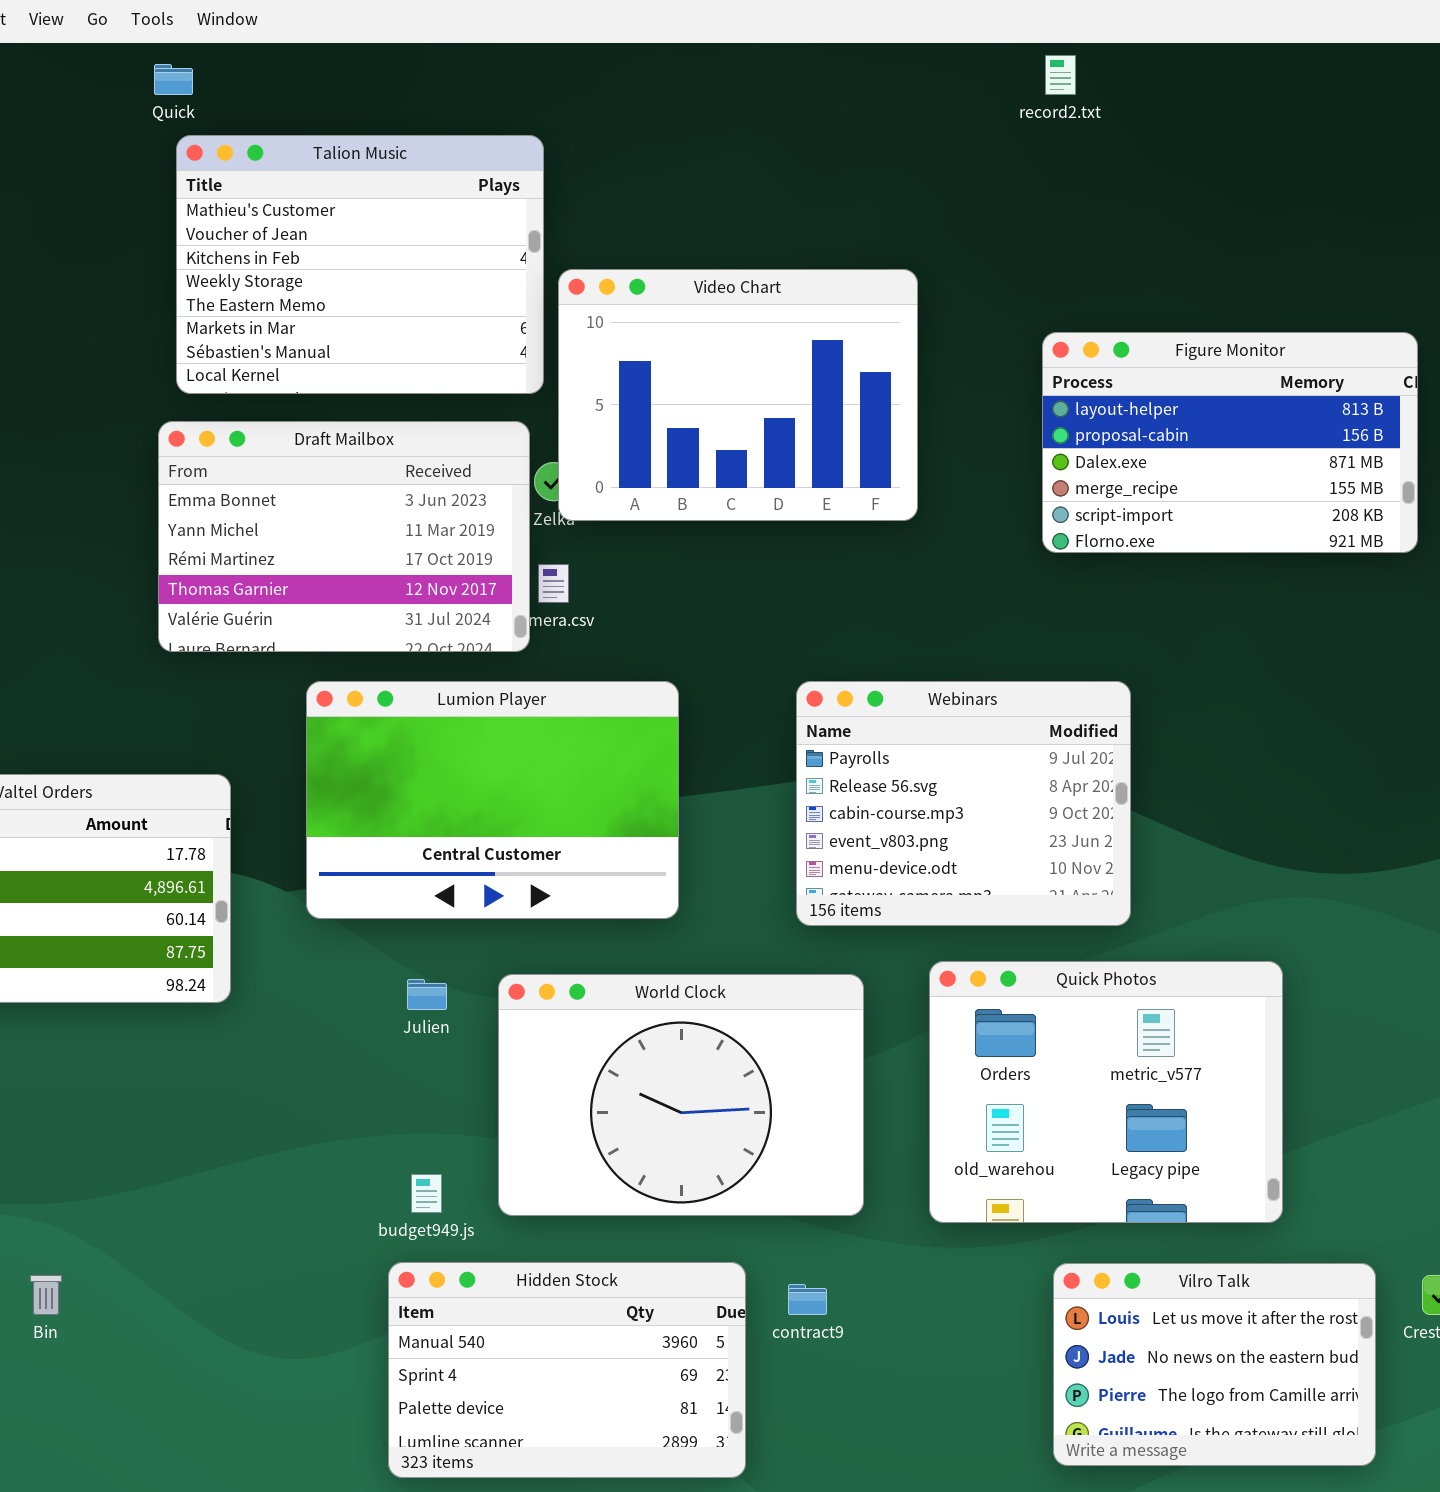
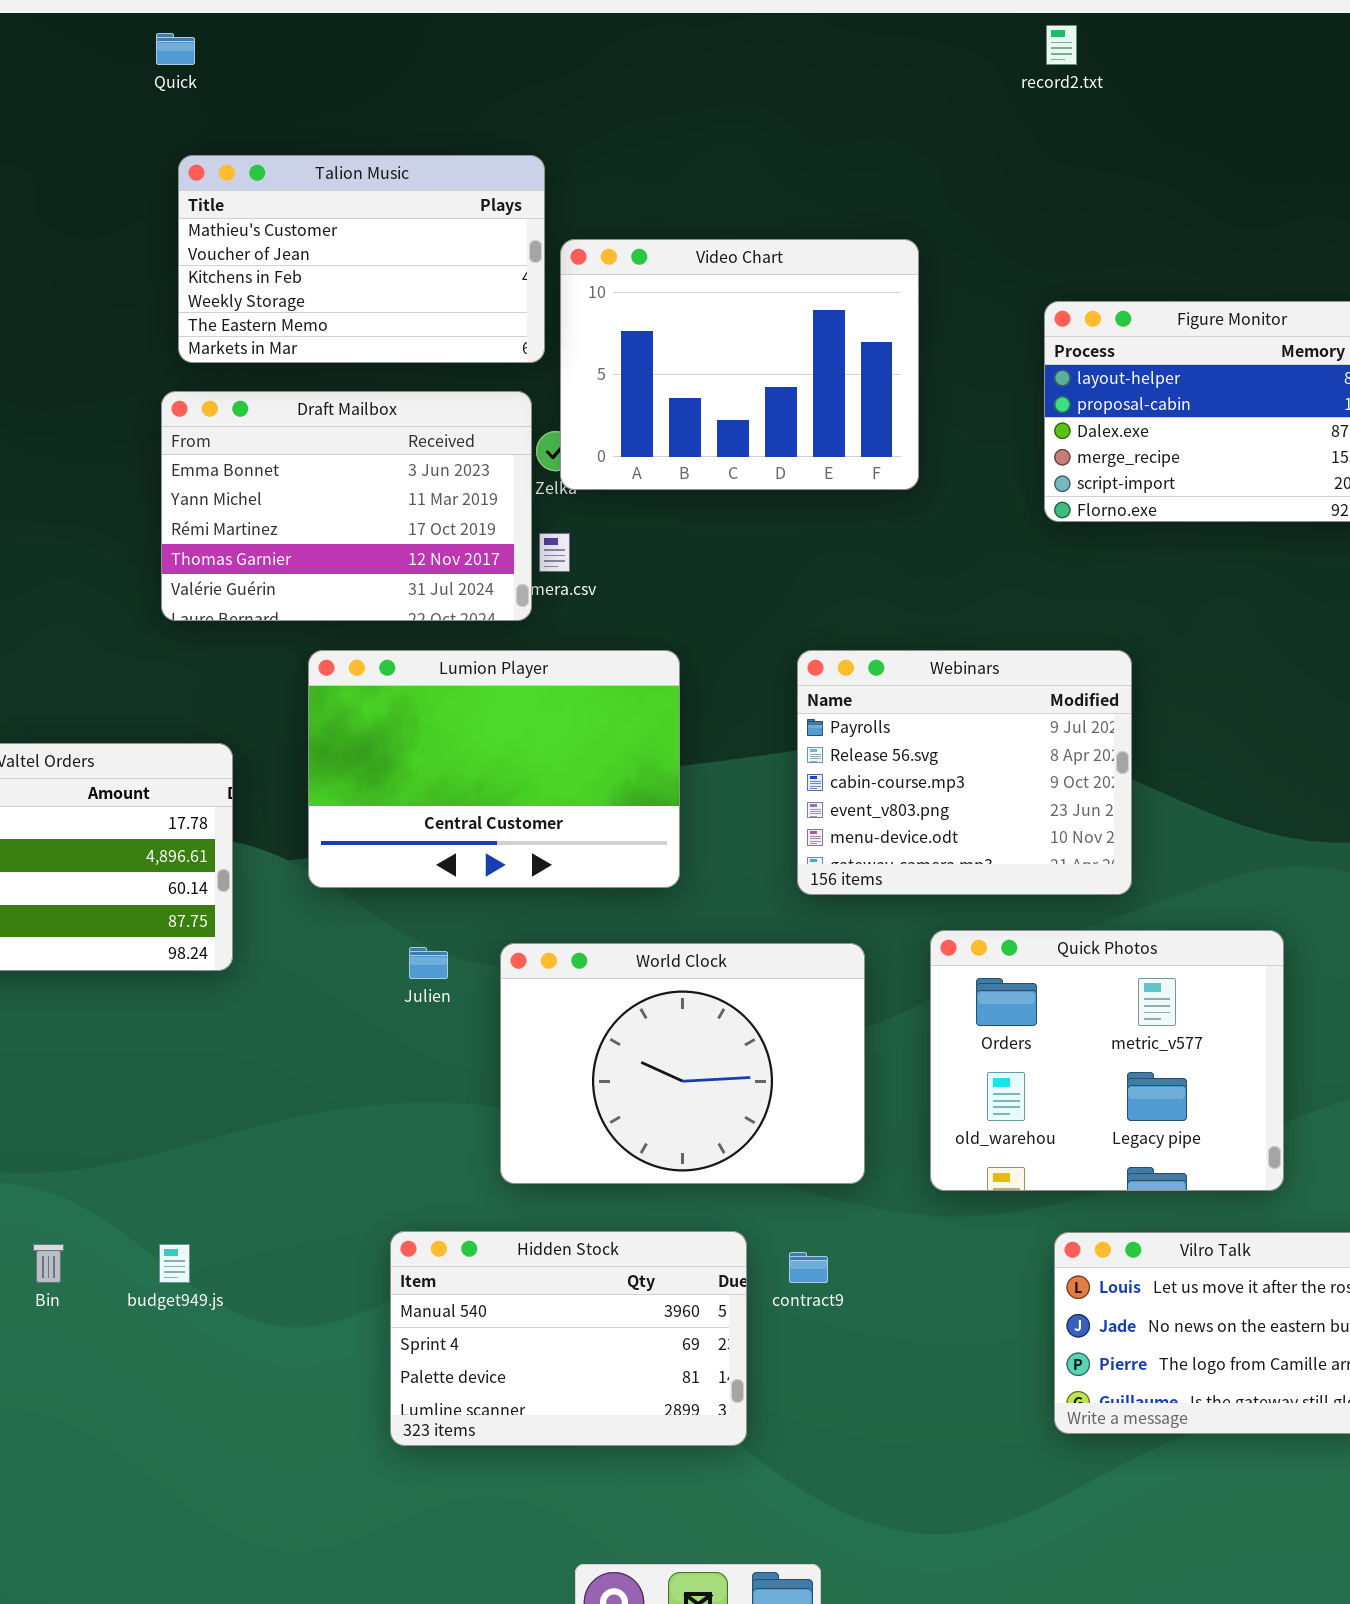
Talion Music: [176,135,544,394] -> [178,155,545,363], resized
budget949.js: [411,1174,442,1213] -> [159,1244,190,1283], moved

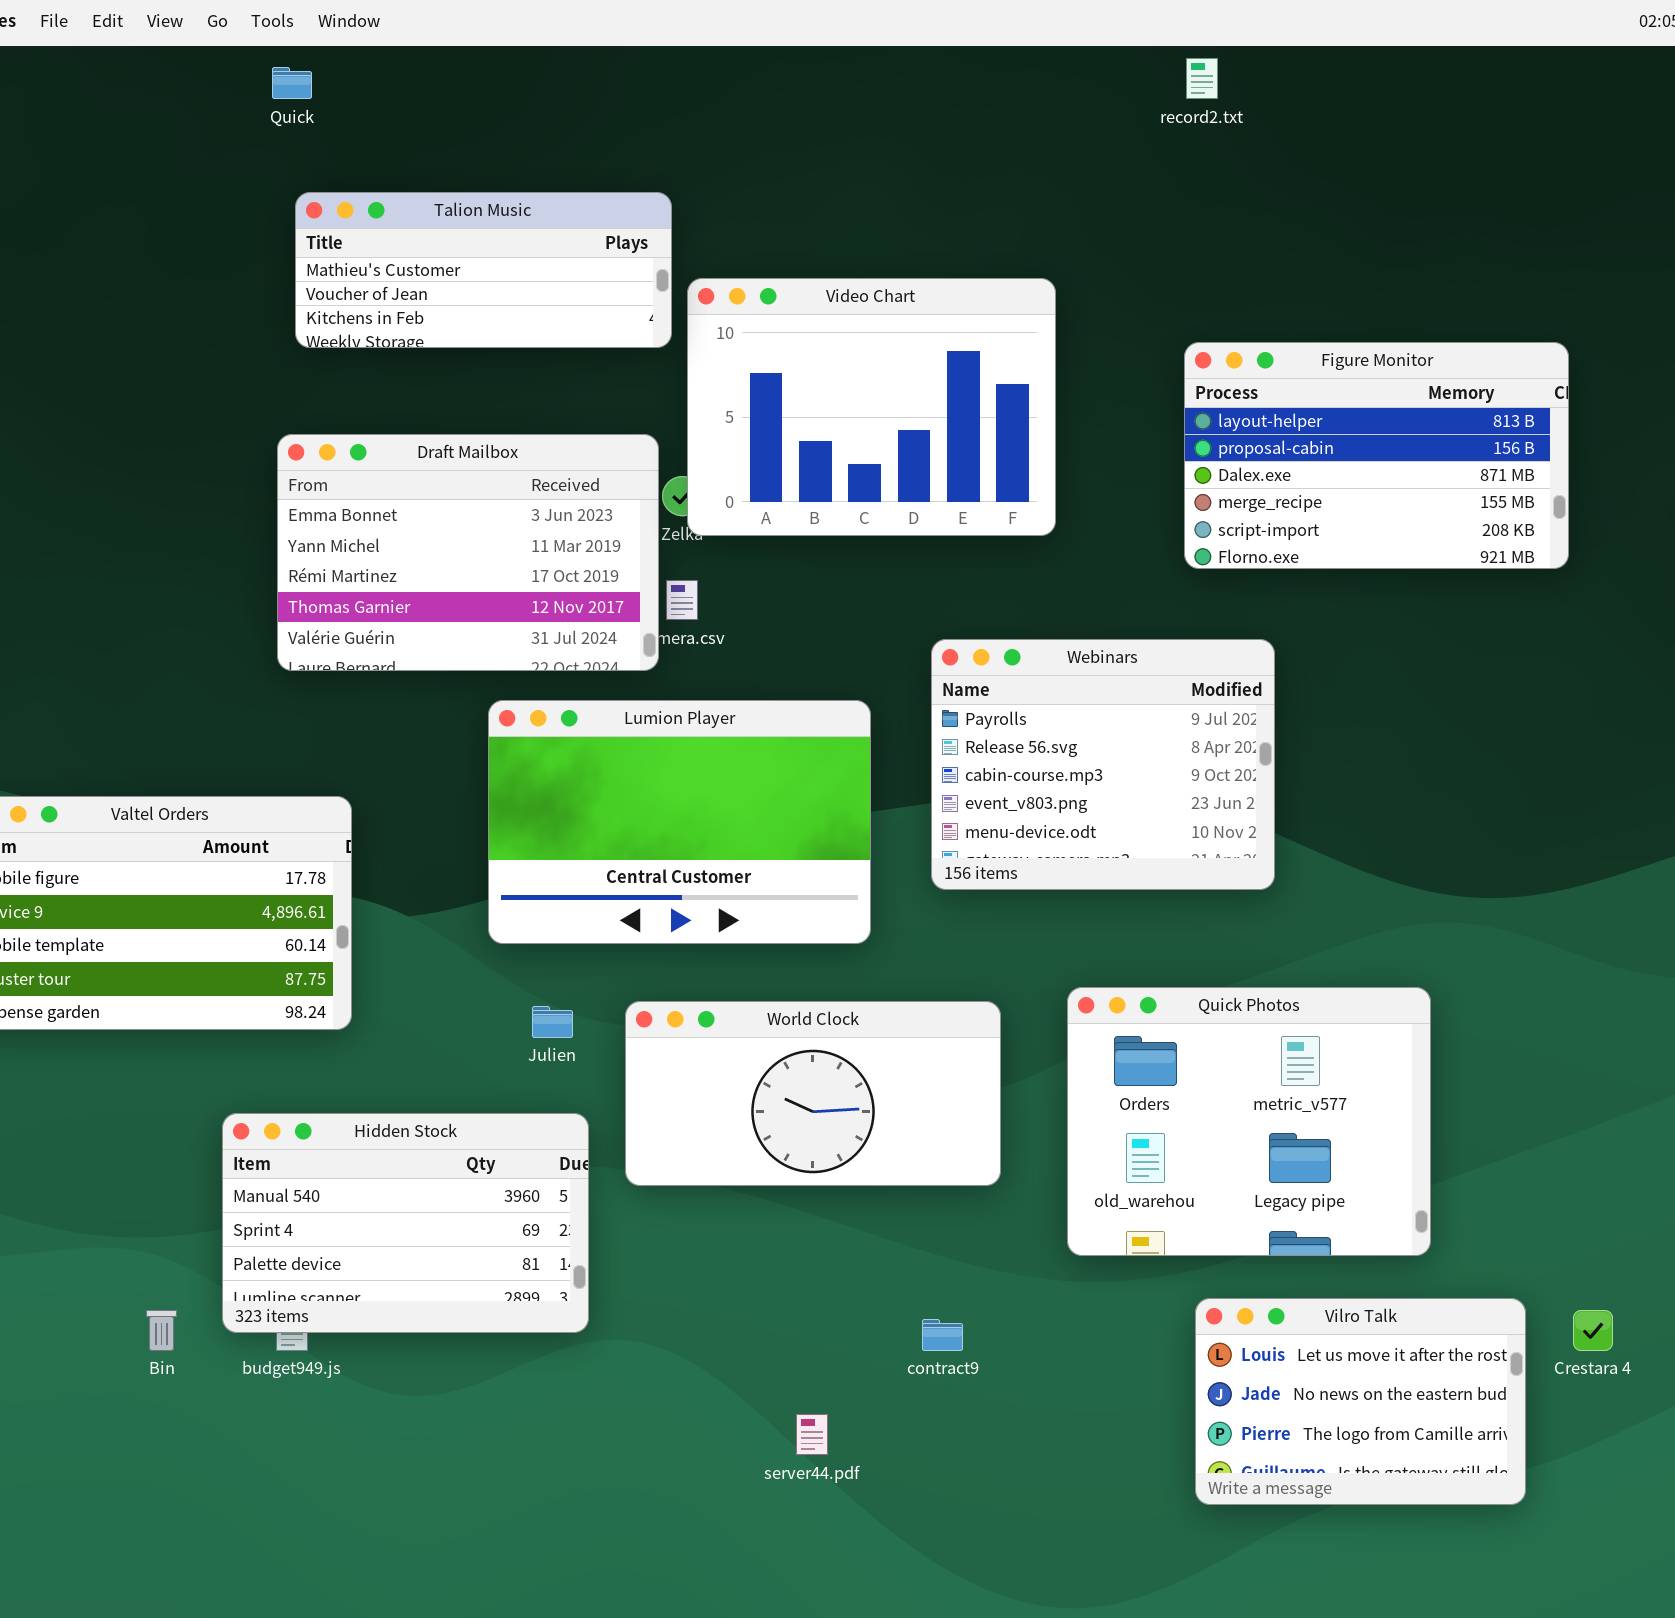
Talion Music: [178,155,545,363] -> [295,192,672,348], resized
Lumion Player: [308,650,680,888] -> [488,700,871,944], moved
Webinars: [797,650,1132,895] -> [931,639,1275,890], moved
World Clock: [500,943,865,1184] -> [625,1001,1001,1186], resized
Hidden Stock: [390,1231,747,1446] -> [222,1113,589,1333], moved

